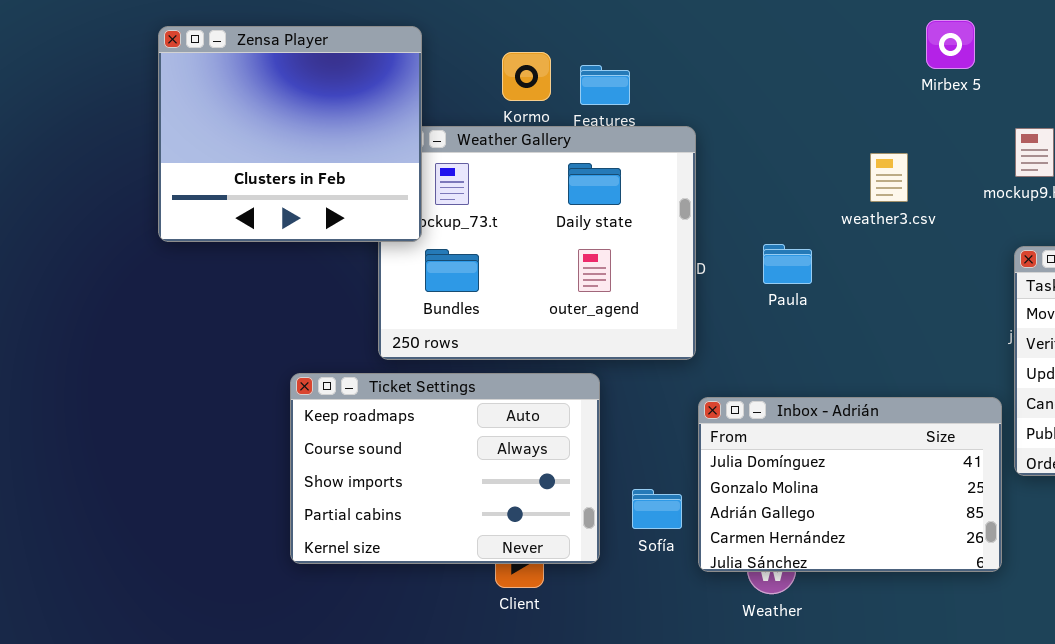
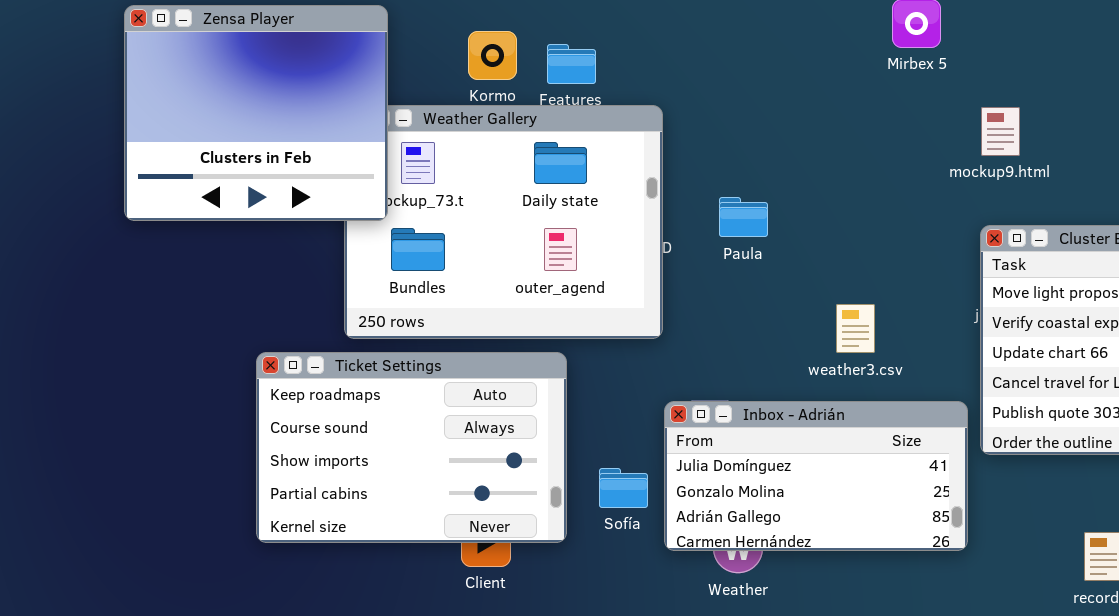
weather3.csv: [870,153,908,202] -> [836,304,875,353], moved
Paula: [763,244,812,284] -> [719,197,768,237], moved
Inbox - Adrián: [698,397,1002,572] -> [664,401,968,551], resized

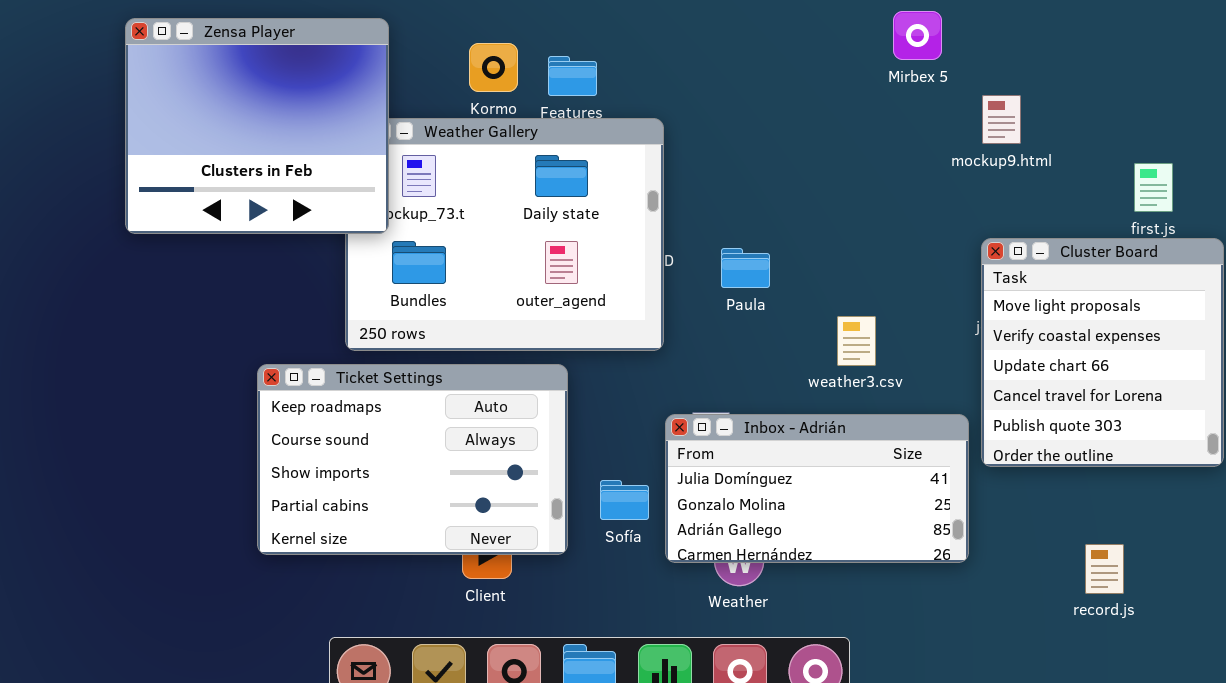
mockup9.html: [981,107,1020,156] -> [982,95,1021,144], moved
Paula: [719,197,768,237] -> [721,248,770,288], moved

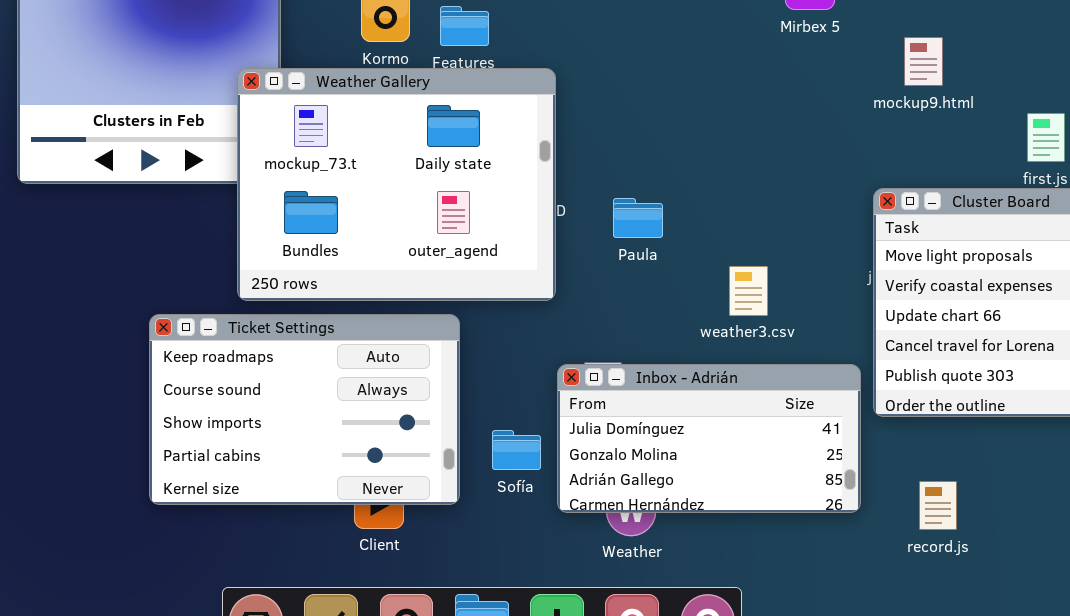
mockup9.html: [982,95,1021,144] -> [904,37,943,86], moved
Weather Gallery: [345,118,664,351] -> [237,68,556,301], raised
record.js: [1085,544,1124,594] -> [919,481,957,530], moved

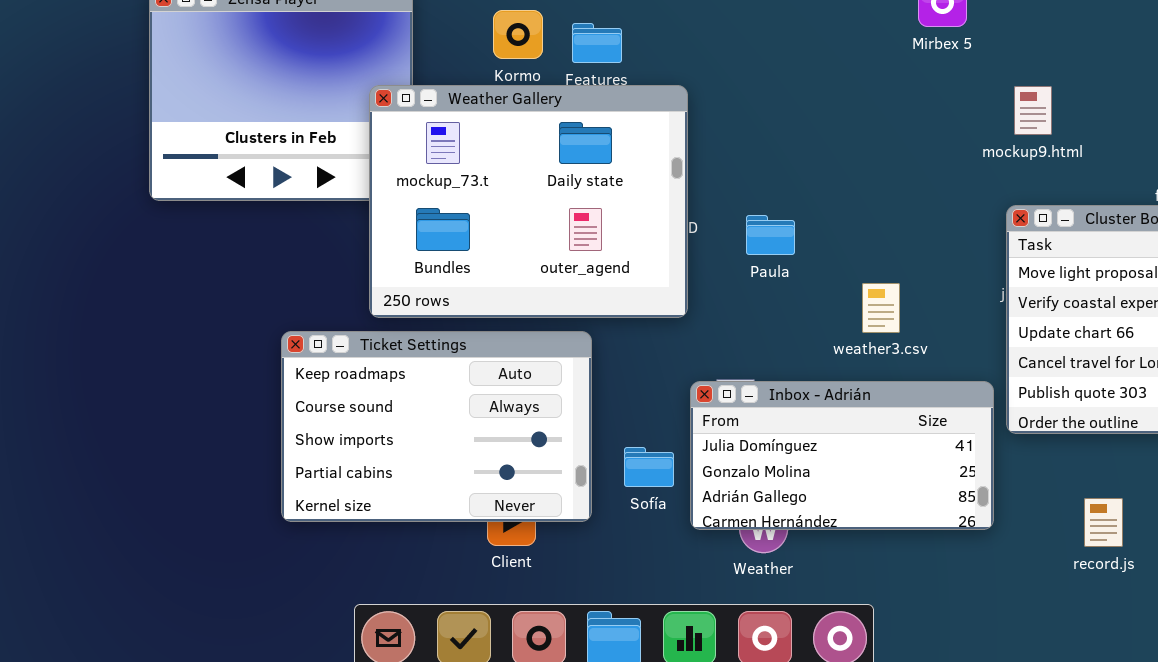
mockup9.html: [904,37,943,86] -> [1014,86,1052,135], moved
record.js: [919,481,957,530] -> [1084,498,1123,547], moved

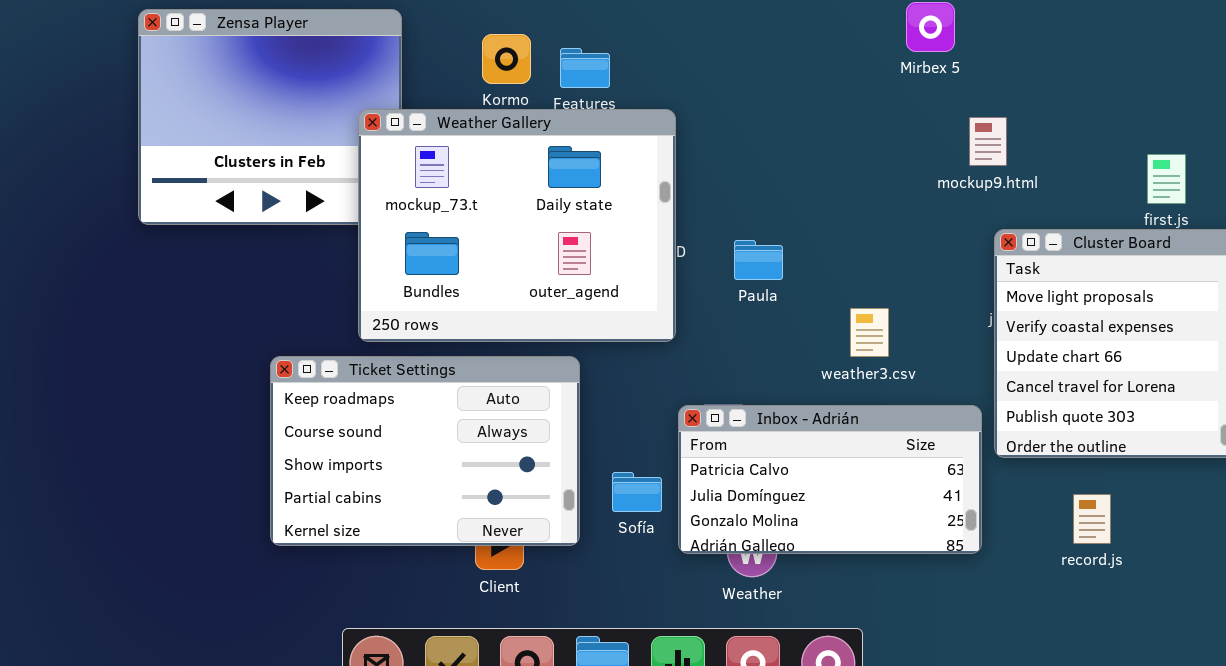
mockup9.html: [1014,86,1052,135] -> [969,117,1007,166], moved
Inbox - Adrián: [690,381,994,530] -> [678,405,982,554], scrolled up 1 row
record.js: [1084,498,1123,547] -> [1073,494,1111,544], moved

